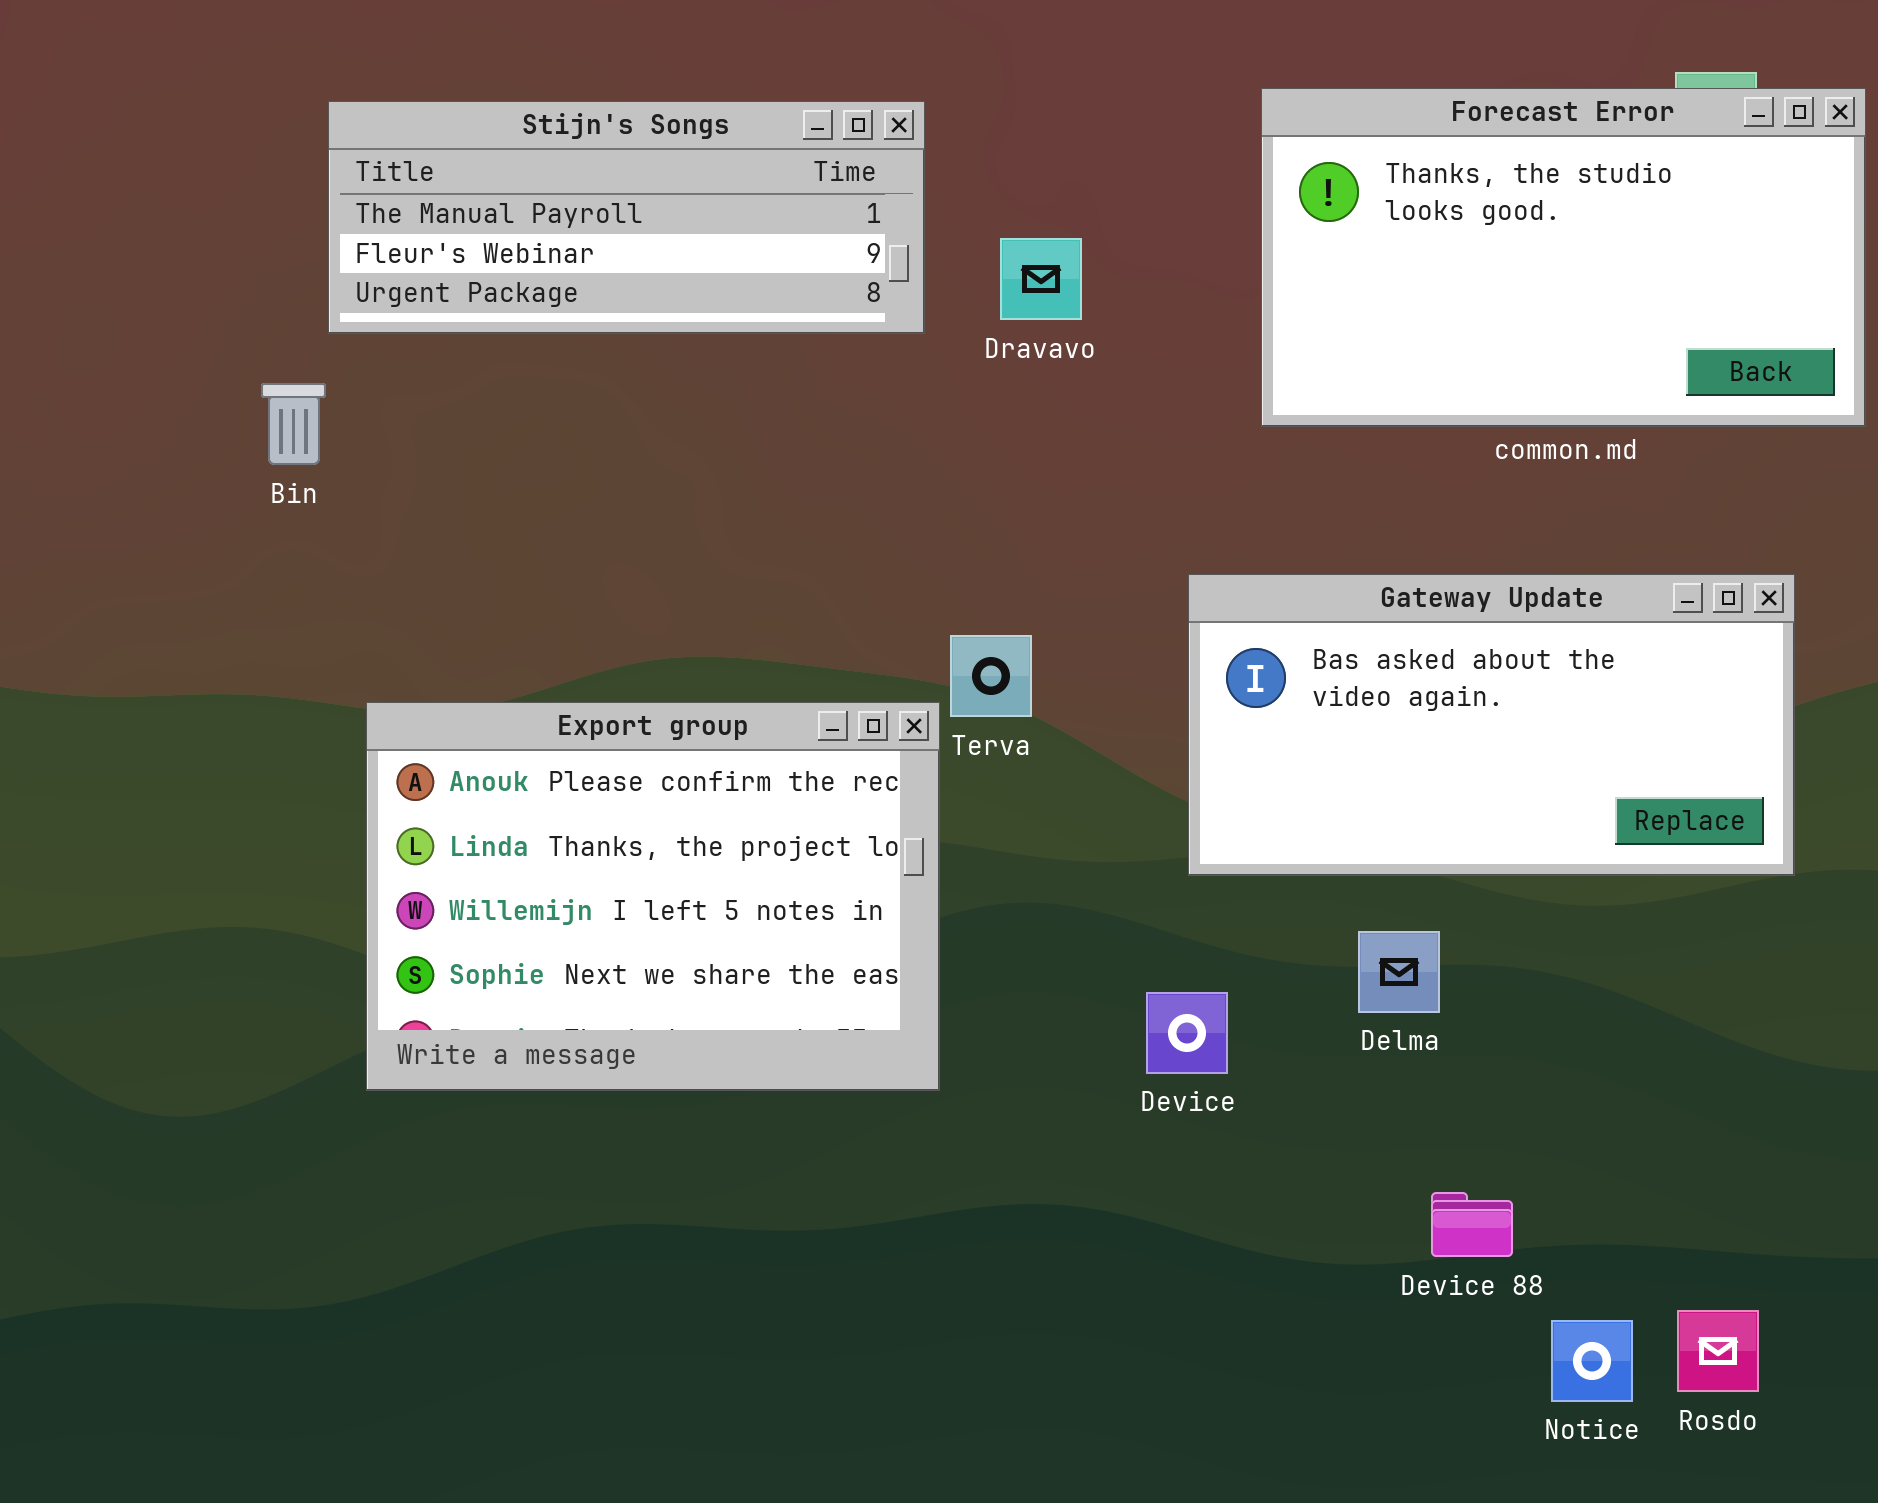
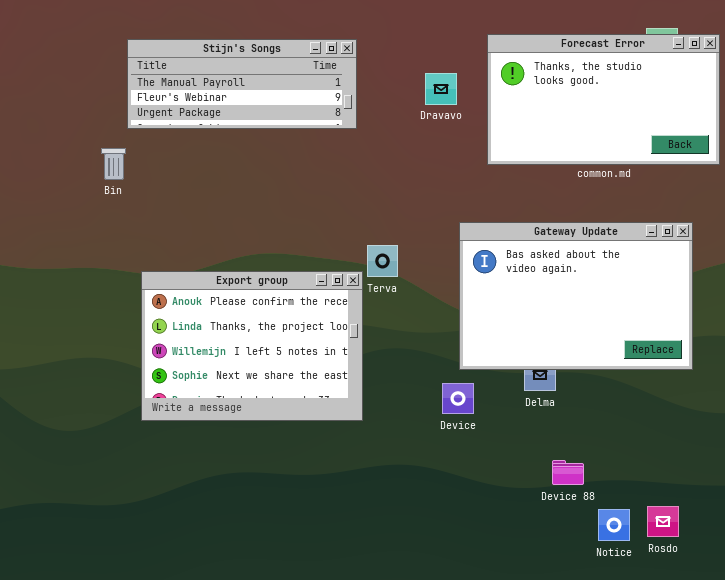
Dravavo: [1000,238,1082,320] -> [425,73,457,105], moved
Gateway Update: [1188,574,1795,876] -> [459,222,693,370], resized

